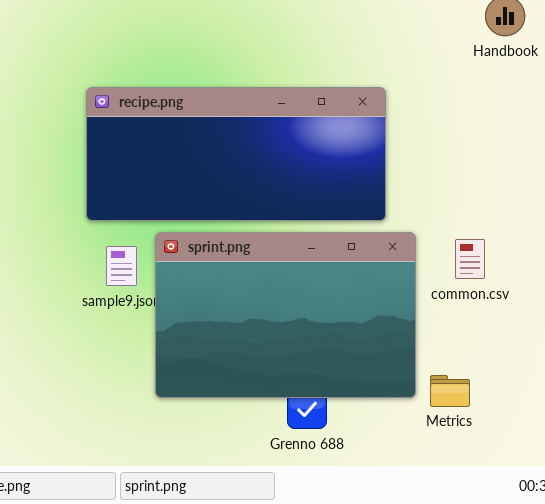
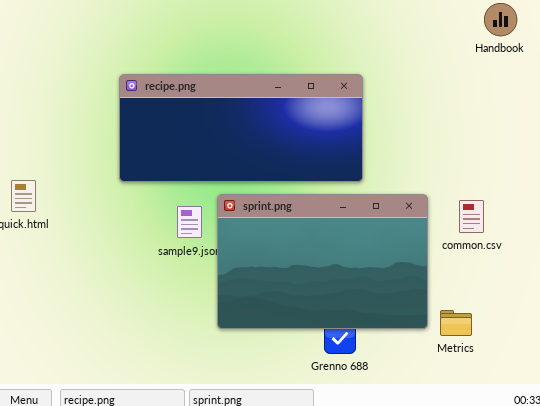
recipe.png: [86,87,386,221] -> [119,74,363,182], moved

